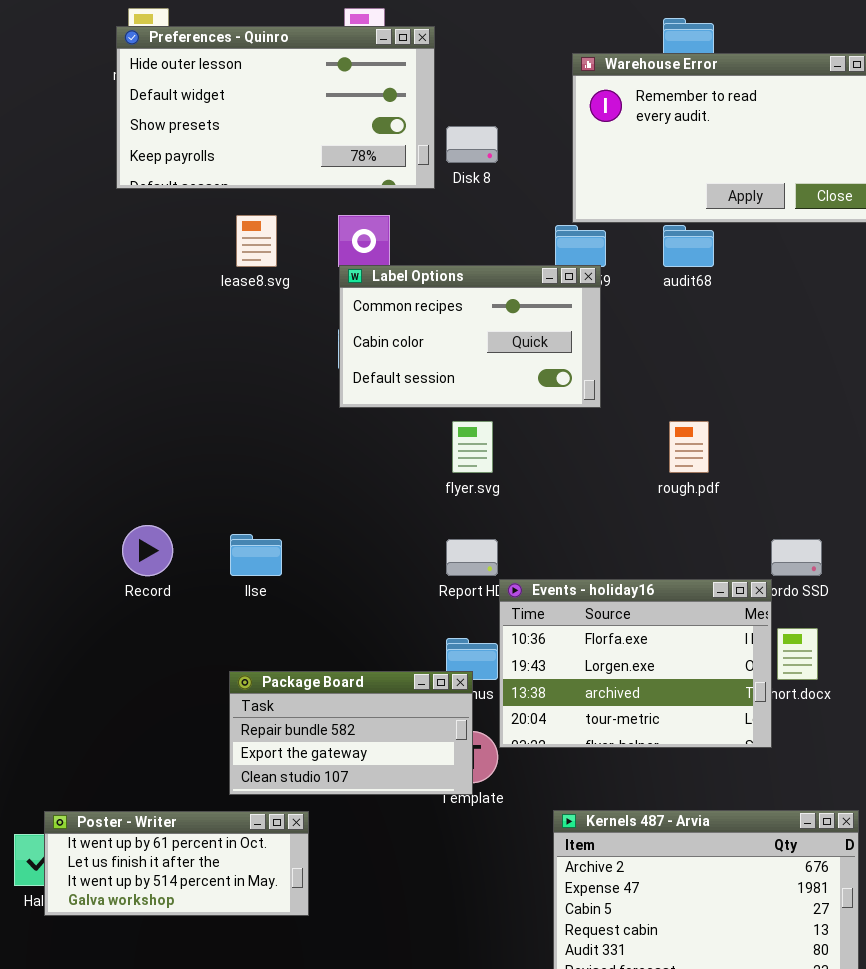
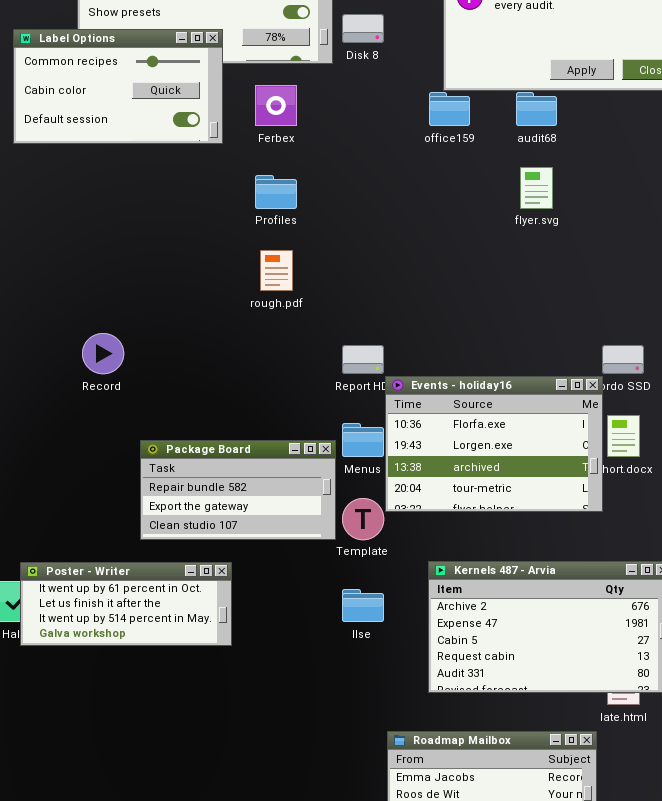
Label Options: [339,265,601,408] -> [13,29,223,144], moved
flyer.svg: [452,421,493,473] -> [520,167,553,209], moved
rough.pdf: [669,421,709,473] -> [260,250,293,291], moved
Ilse: [230,534,282,576] -> [342,589,384,622], moved
Package Board: [229,671,473,795] -> [140,440,336,540], moved

